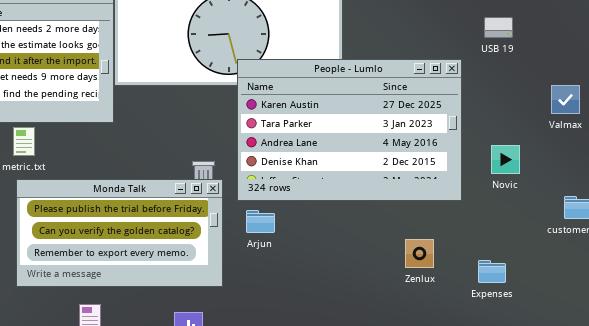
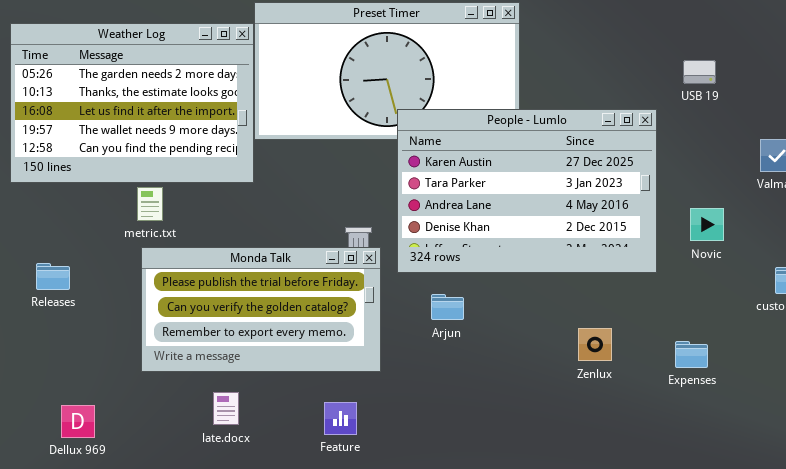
Arjun: [246,210,275,233] -> [431,294,464,320], moved
Zenlux: [405,239,434,268] -> [578,328,612,361], moved

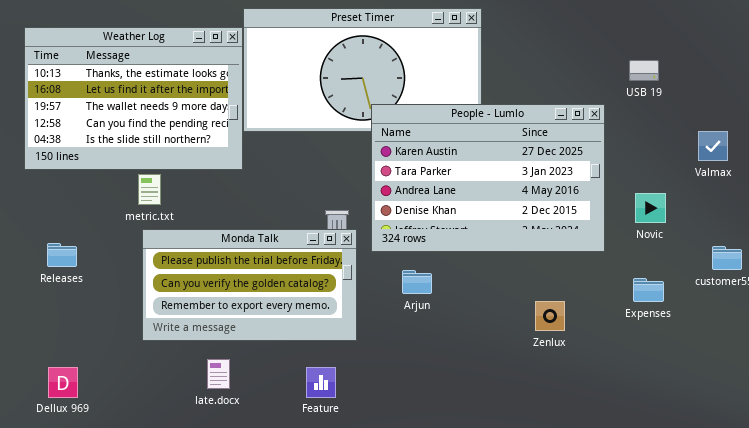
Weather Log: [10,23,254,183] -> [24,27,243,170], scrolled down 1 row
Expenses: [675,341,708,368] -> [633,278,664,302], moved
Dellux 969: [61,405,95,438] -> [48,367,78,398], moved

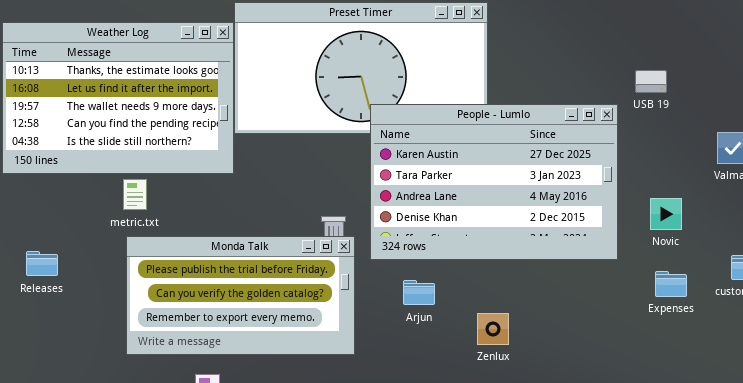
USB 19: [629,60,659,81] -> [635,70,667,93], moved
Expenses: [633,278,664,302] -> [655,271,687,297], moved
Zenlux: [535,301,565,331] -> [477,313,509,345], moved

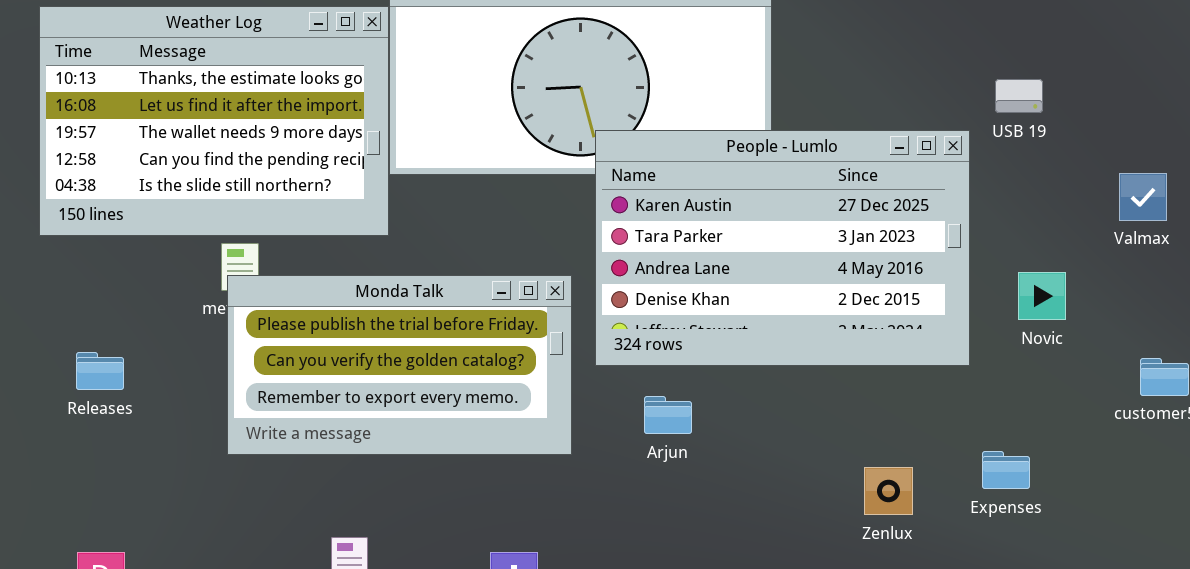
Monda Talk: [126,236,355,355] -> [227,275,572,455], moved
Expenses: [655,271,687,297] -> [982,451,1030,489], moved
Zenlux: [477,313,509,345] -> [864,467,913,515], moved

